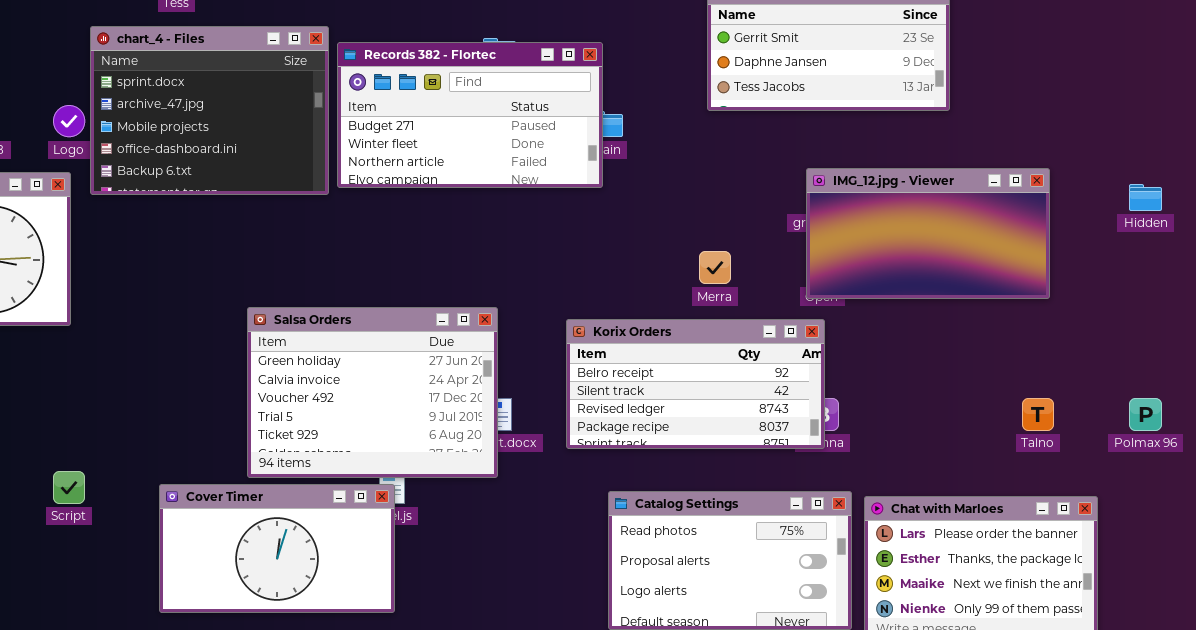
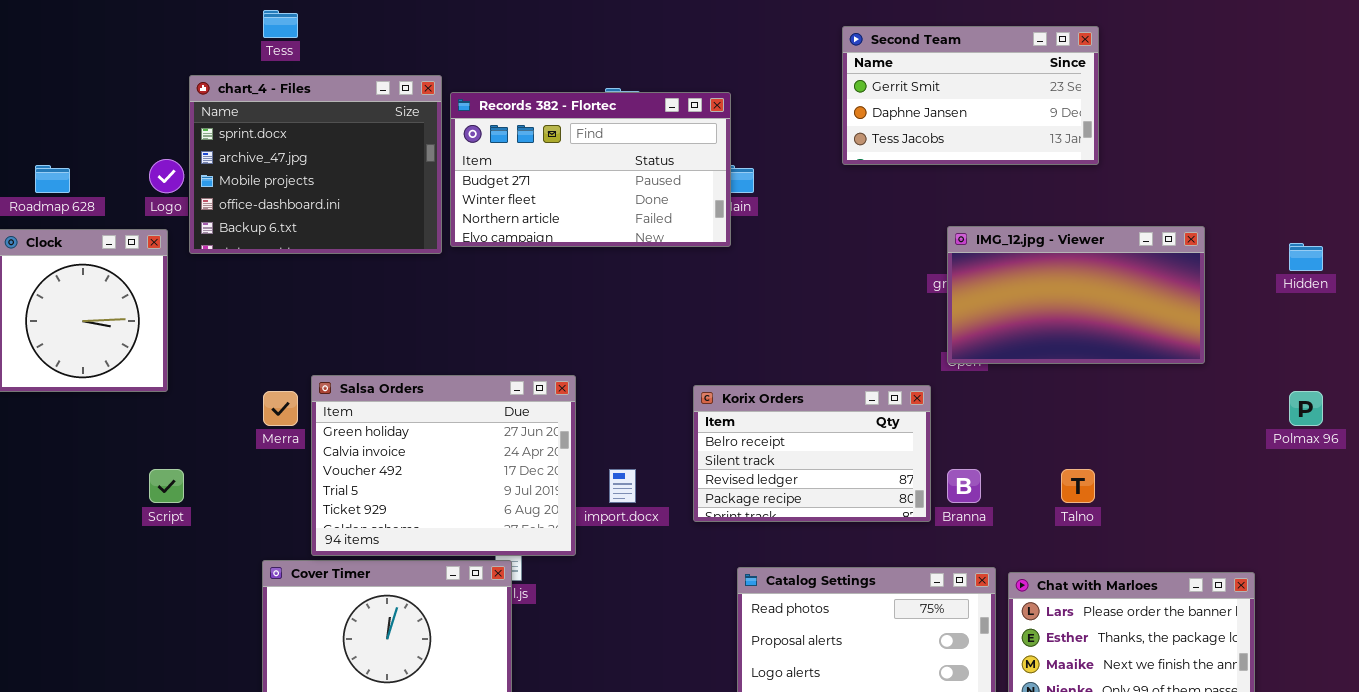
Merra: [699,251,731,284] -> [263,391,298,426], moved
Salsa Orders: [247,307,498,478] -> [311,375,576,556], moved
Korix Orders: [566,319,825,449] -> [693,385,931,522], resized
Talno: [1022,398,1054,431] -> [1061,469,1095,503], moved
Polmax 96: [1129,398,1162,431] -> [1289,391,1323,426], moved
Script: [53,471,85,504] -> [149,469,184,503], moved

